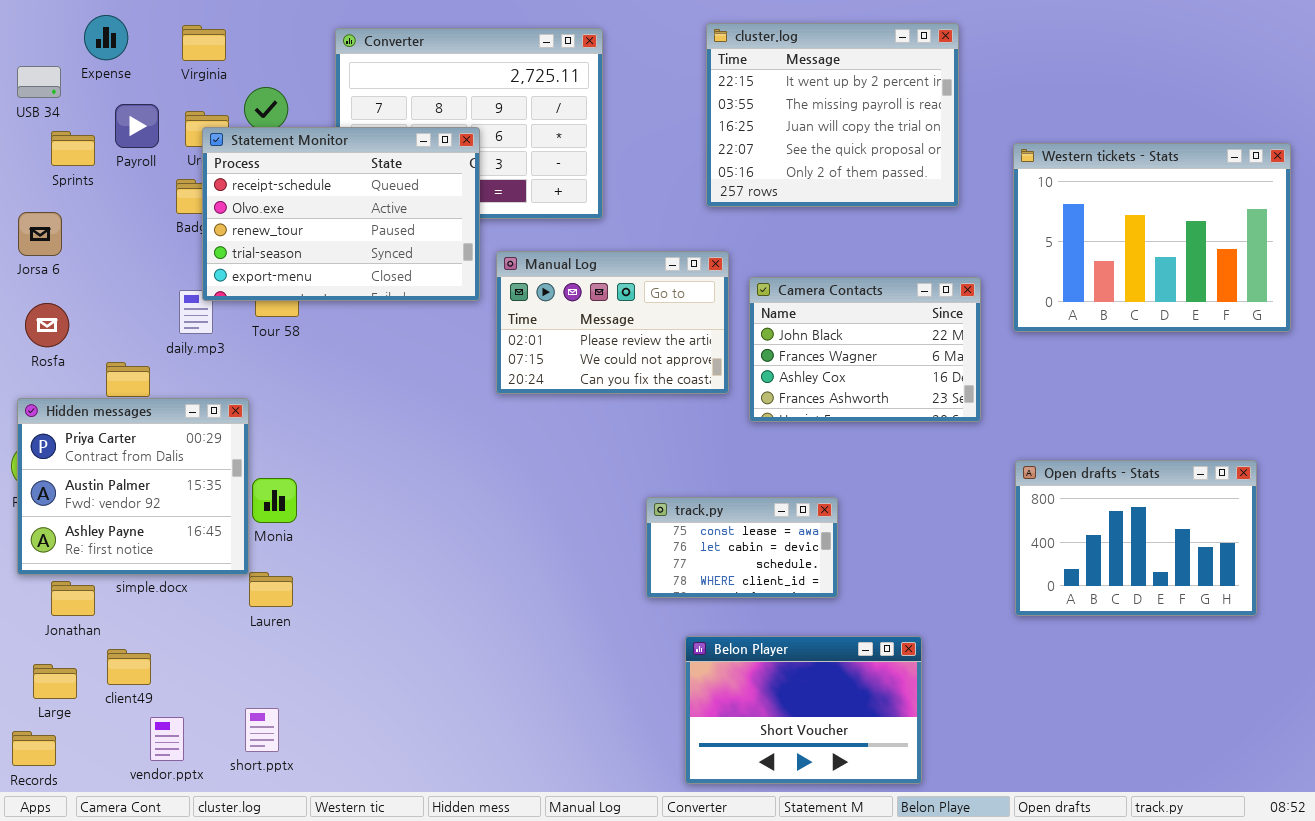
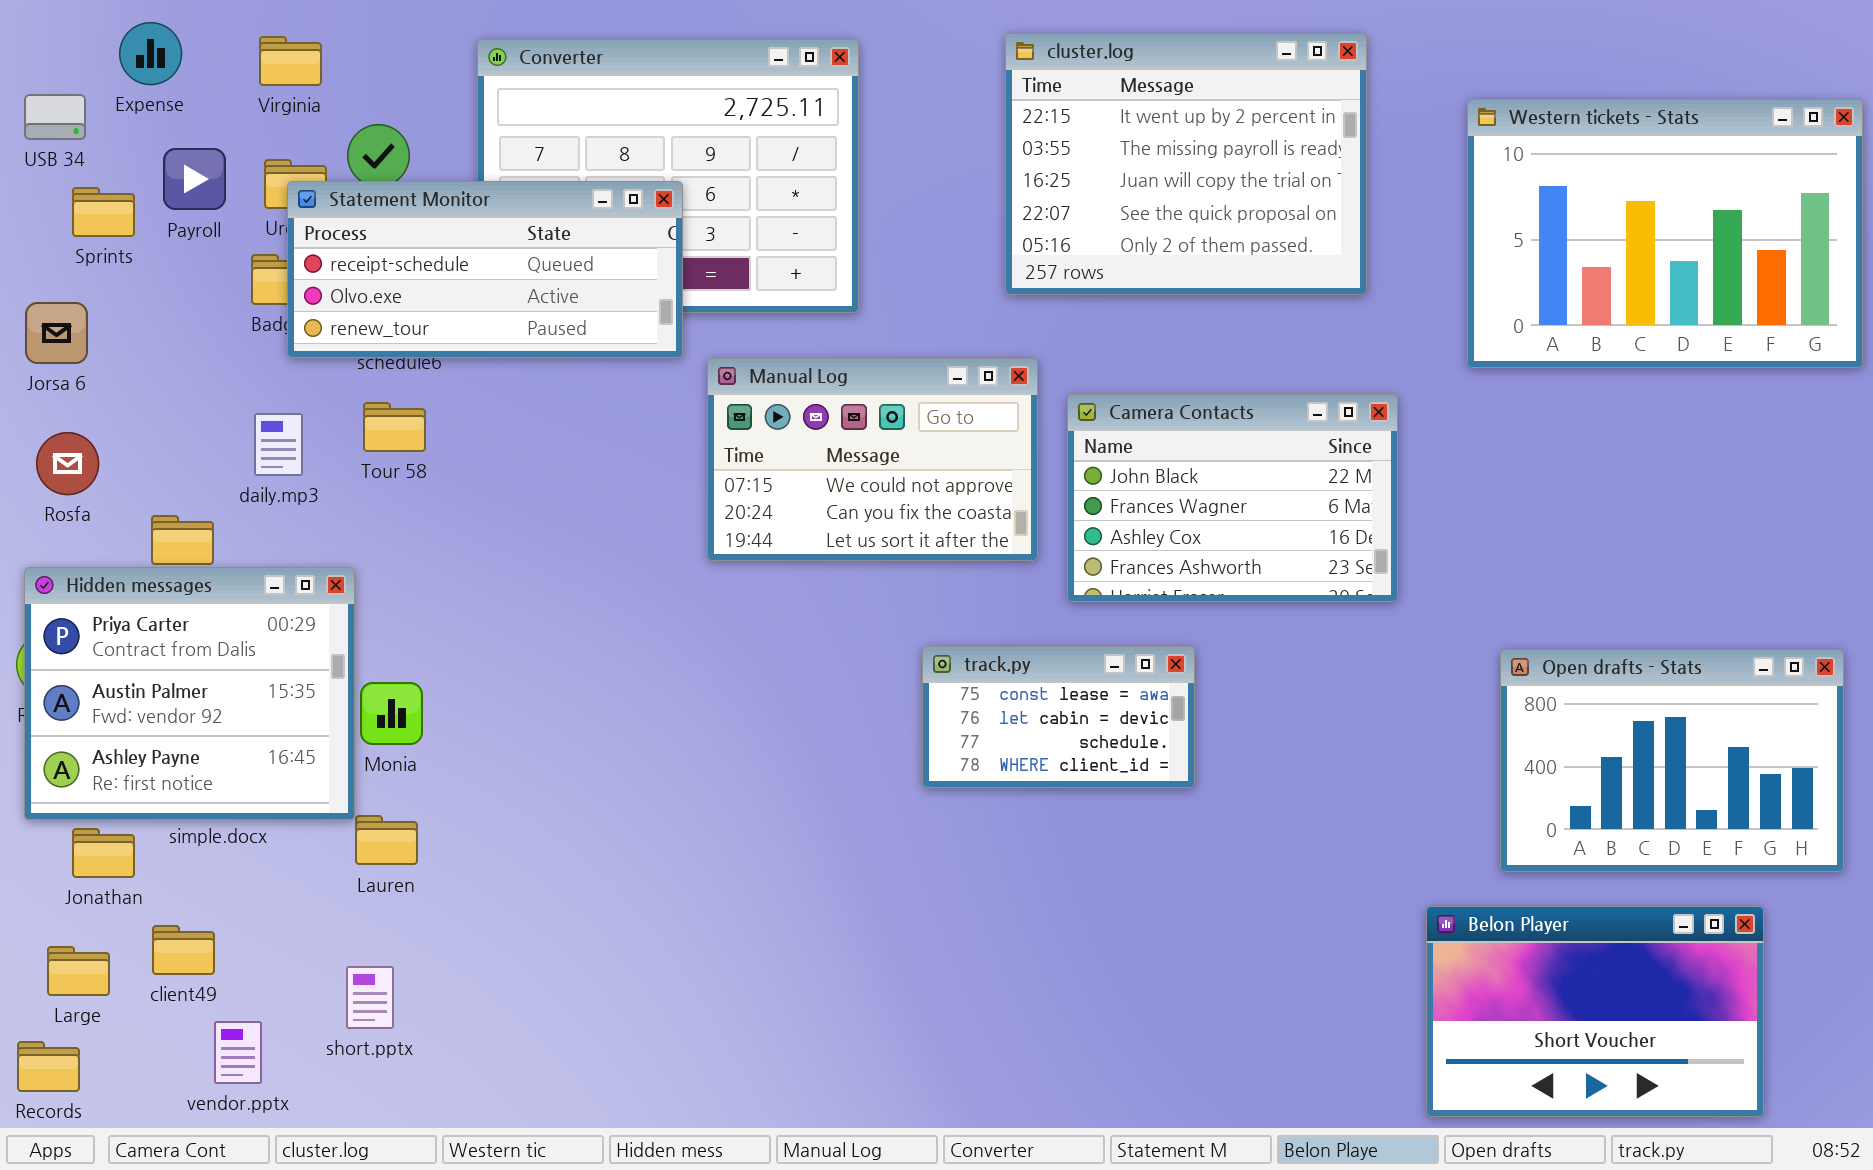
Statement Monitor: [202,127,480,301] -> [287,181,683,358], resized
Western tickets - Stats: [1013,143,1291,332] -> [1467,99,1863,368], moved
Manual Log: [496,251,729,394] -> [707,358,1038,561], scrolled down 1 row
Open drafts - Stats: [1015,460,1257,616] -> [1500,649,1844,872], moved
track.py: [646,497,838,598] -> [922,646,1195,788], moved
Belon Player: [685,636,922,784] -> [1426,906,1764,1117], moved
short.pptx: [245,708,279,752] -> [346,966,394,1029], moved

